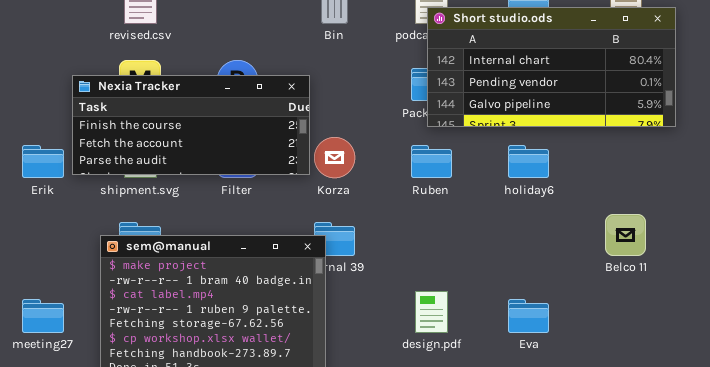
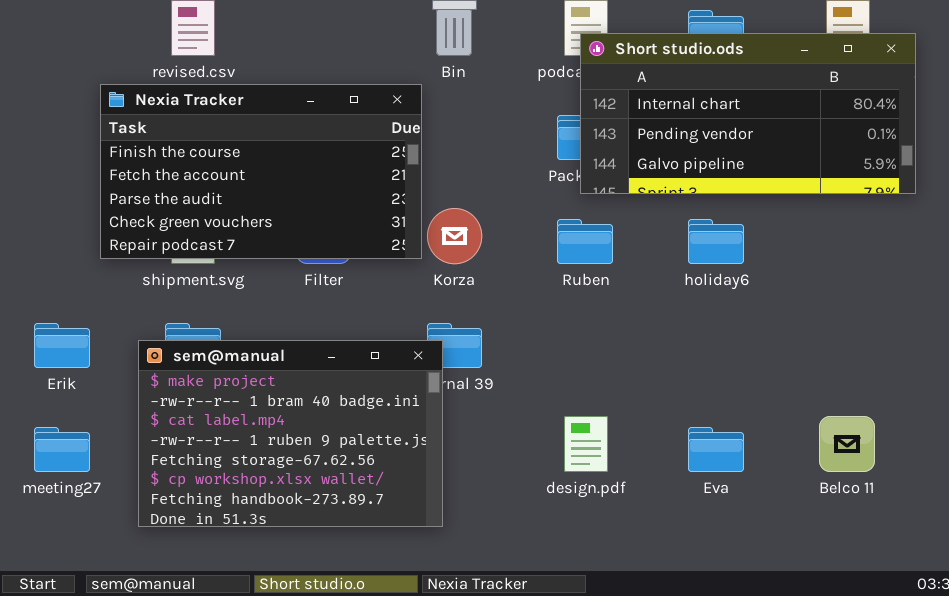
Nexia Tracker: [72,75,310,175] -> [100,84,422,259], resized
Erik: [22,145,64,178] -> [34,323,90,368], moved
Belco 11: [605,214,646,256] -> [819,416,875,472], moved

